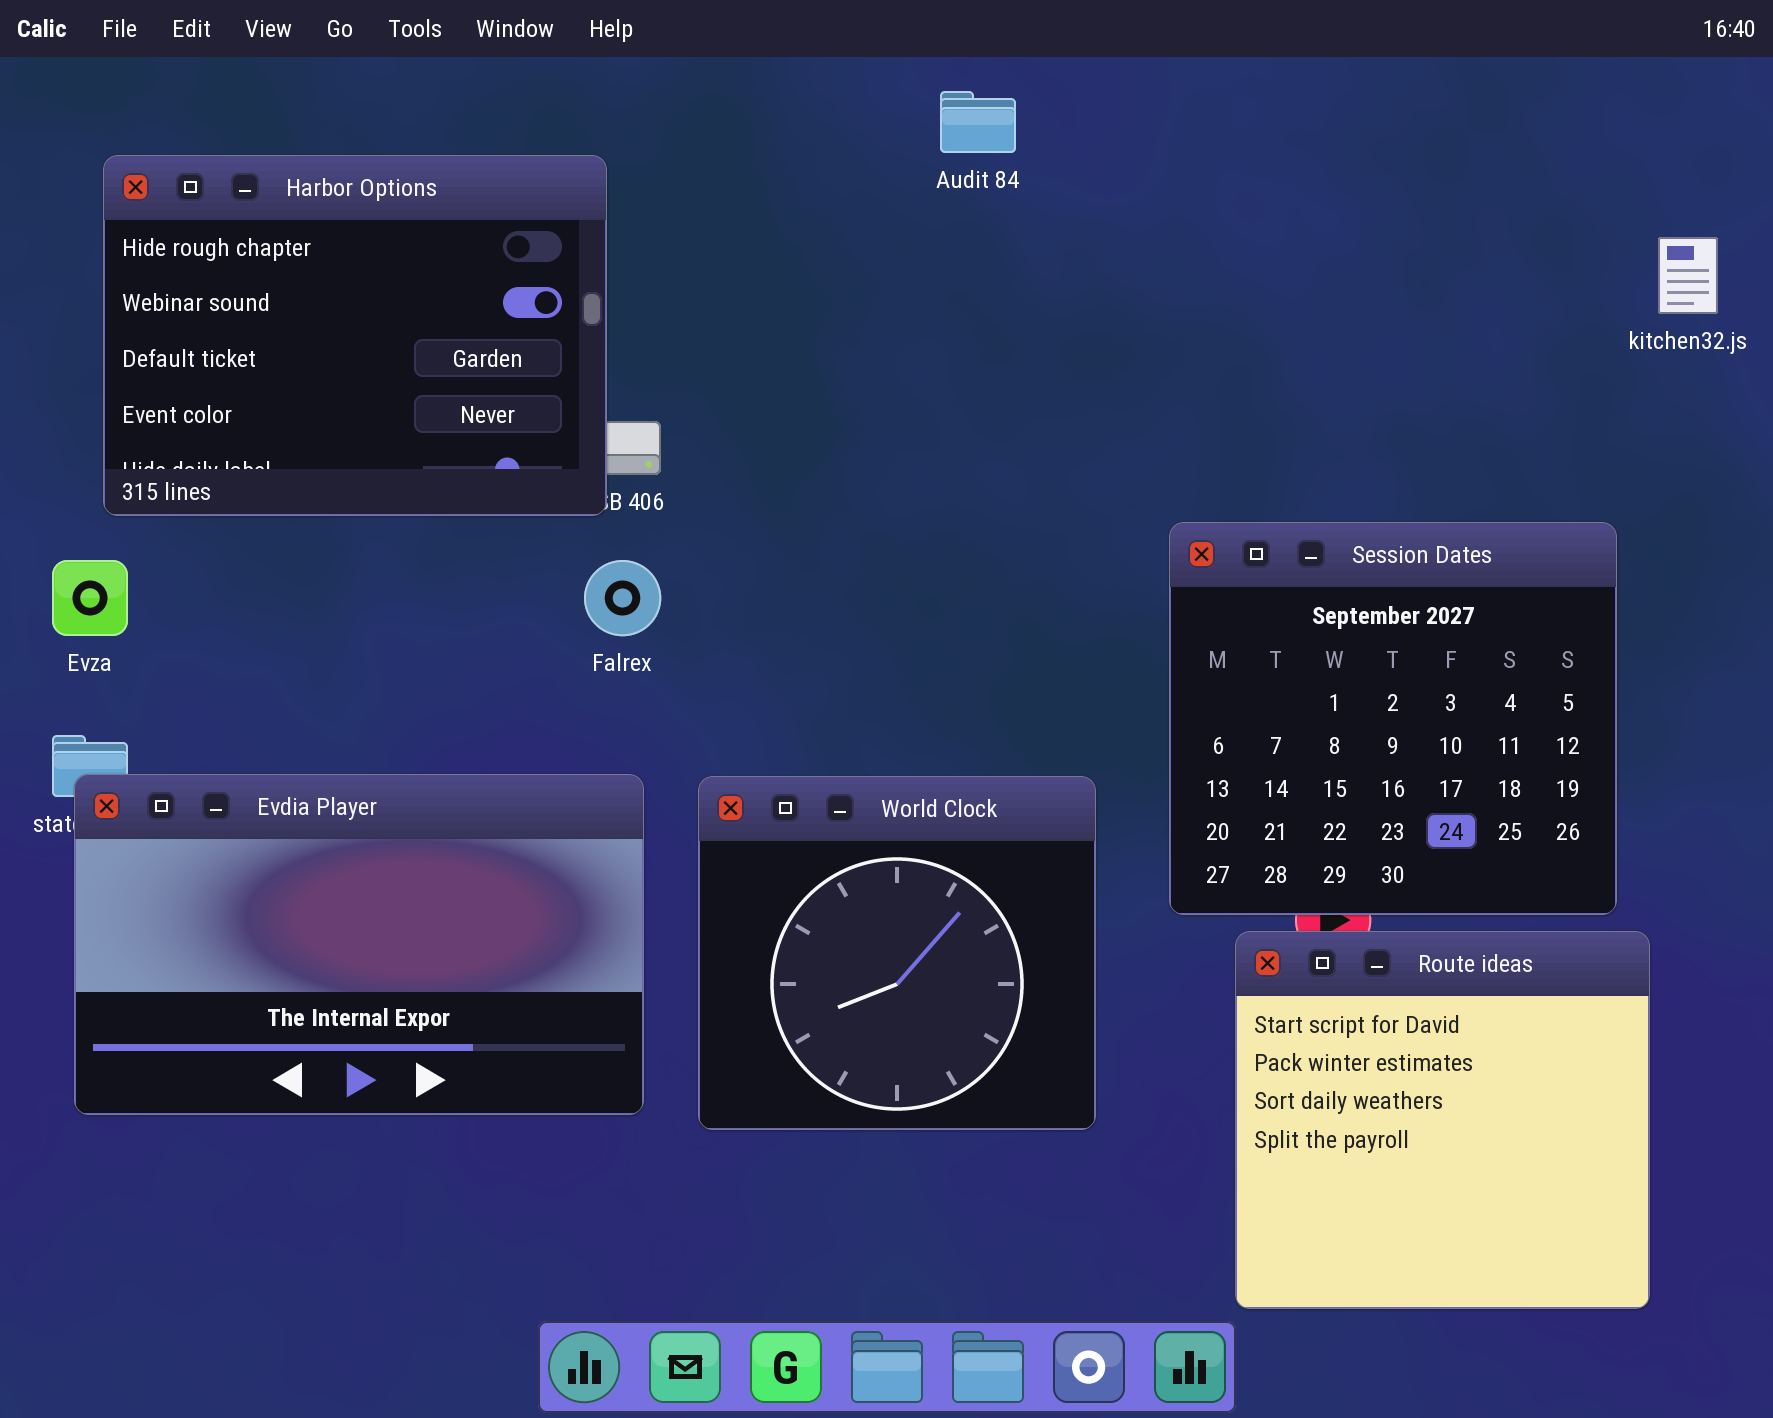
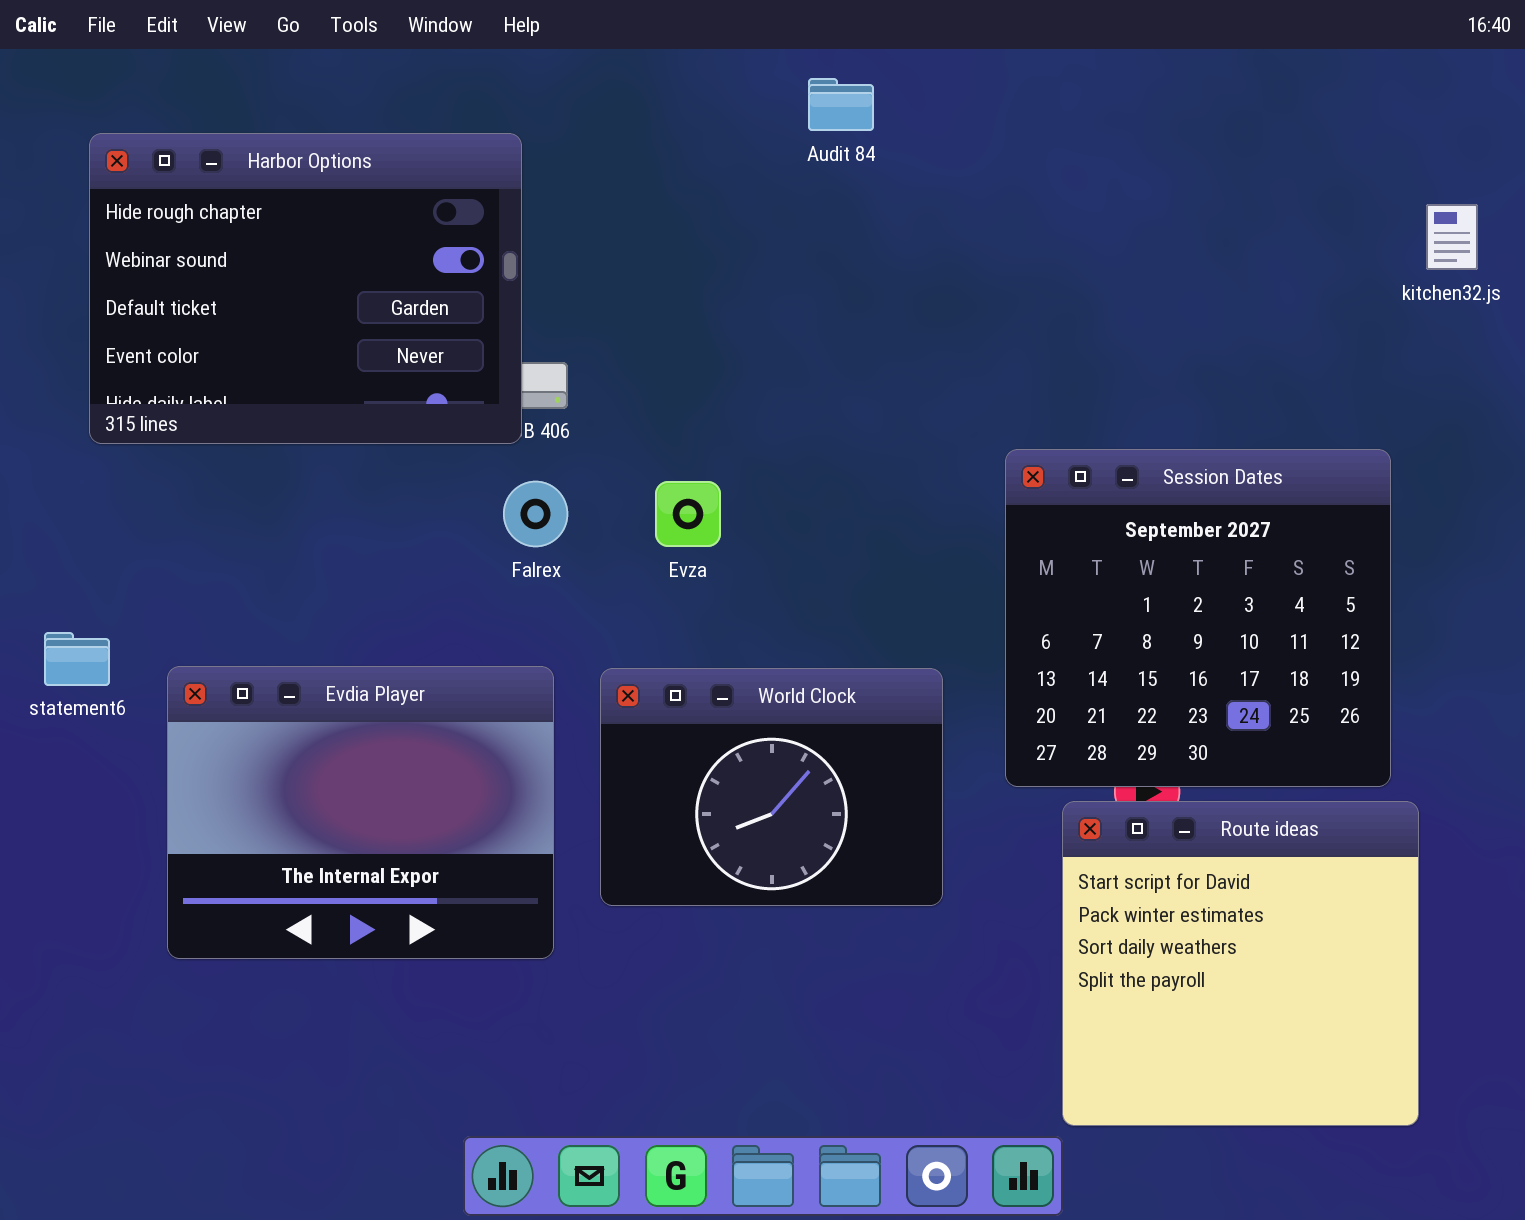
Evza: [52,560,128,636] -> [655,481,721,547], moved
Evdia Player: [74,774,644,1115] -> [167,666,554,959], resized
World Clock: [698,776,1096,1130] -> [600,668,943,906], resized

